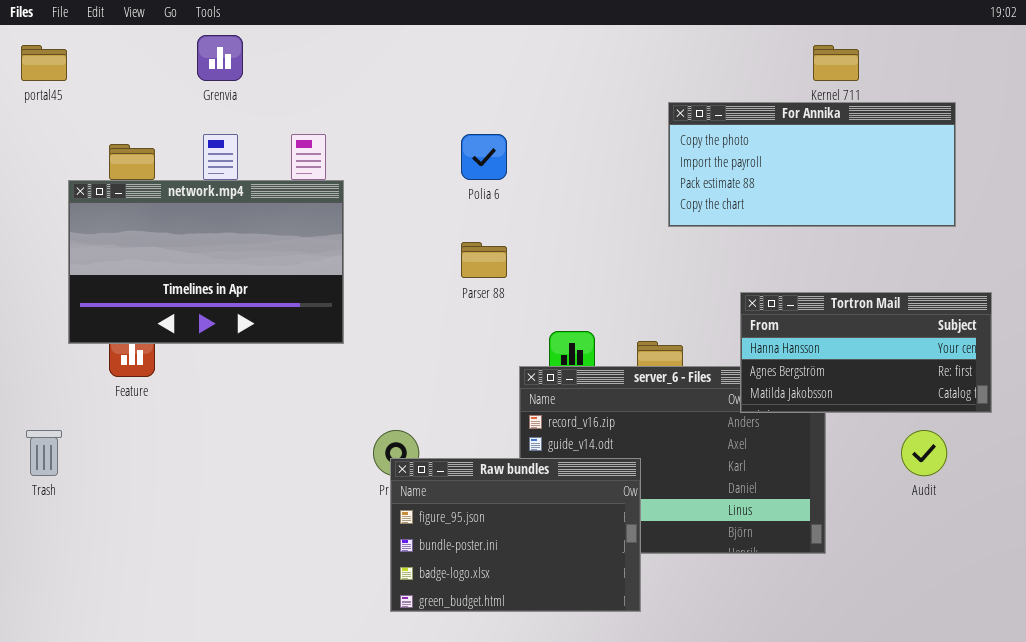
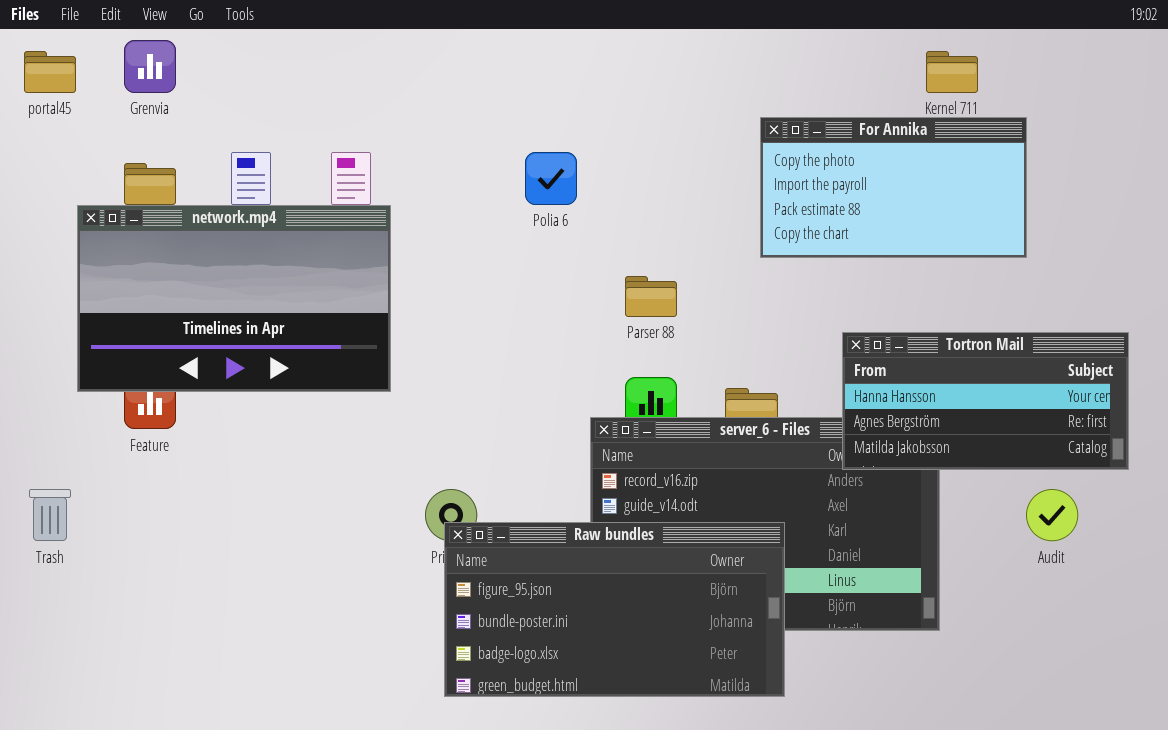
Grenvia: [197,35,243,81] -> [124,40,176,93], moved
For Annika: [668,102,956,227] -> [760,117,1027,258], resized
Parser 88: [461,242,507,278] -> [625,276,677,317], moved
Raw bundles: [390,458,641,612] -> [444,522,785,697], resized

